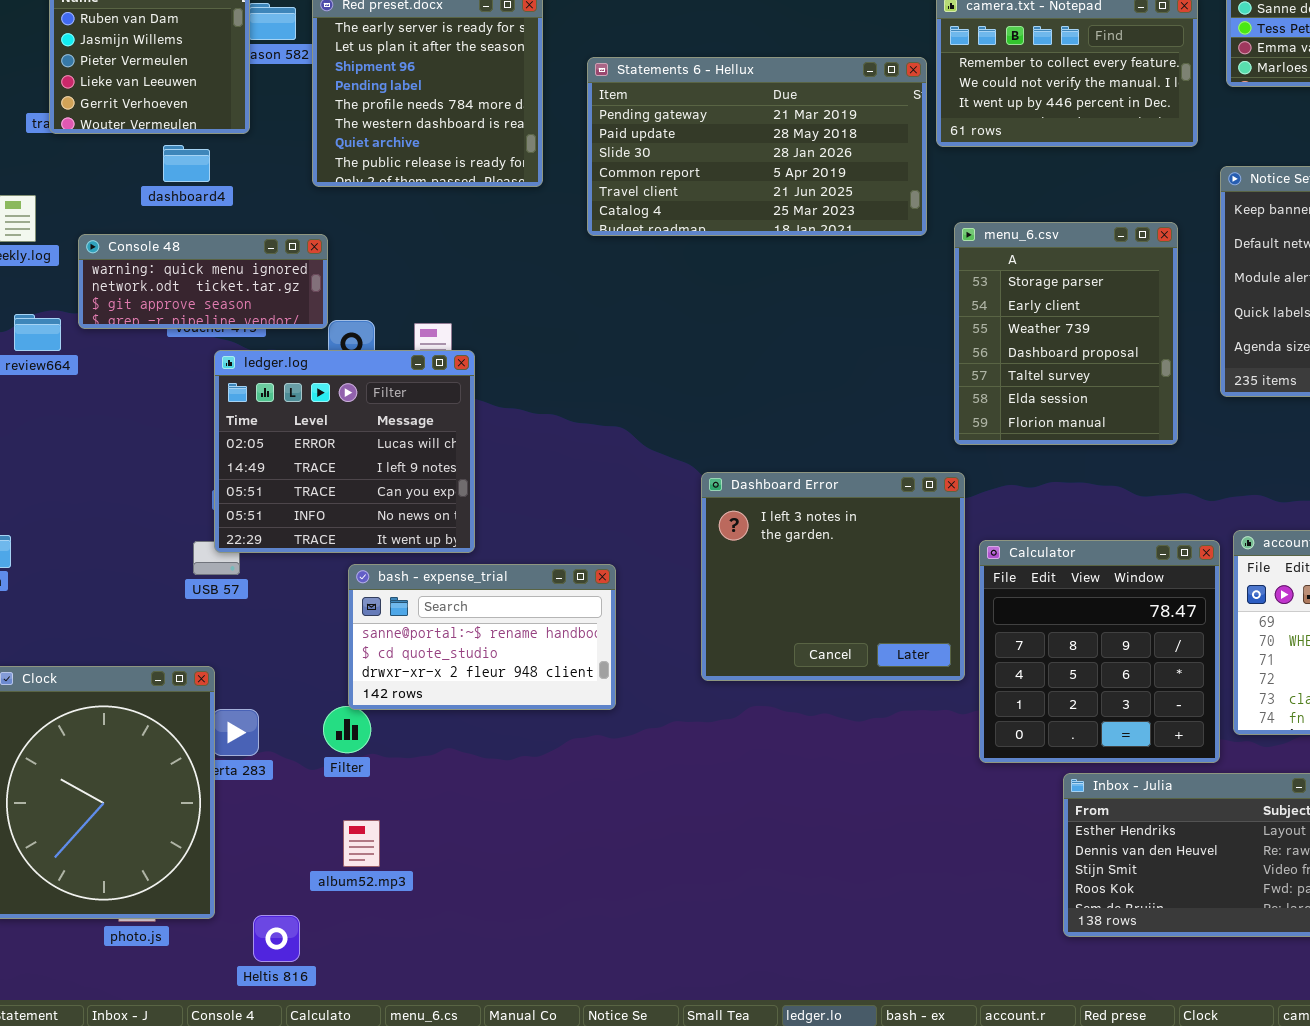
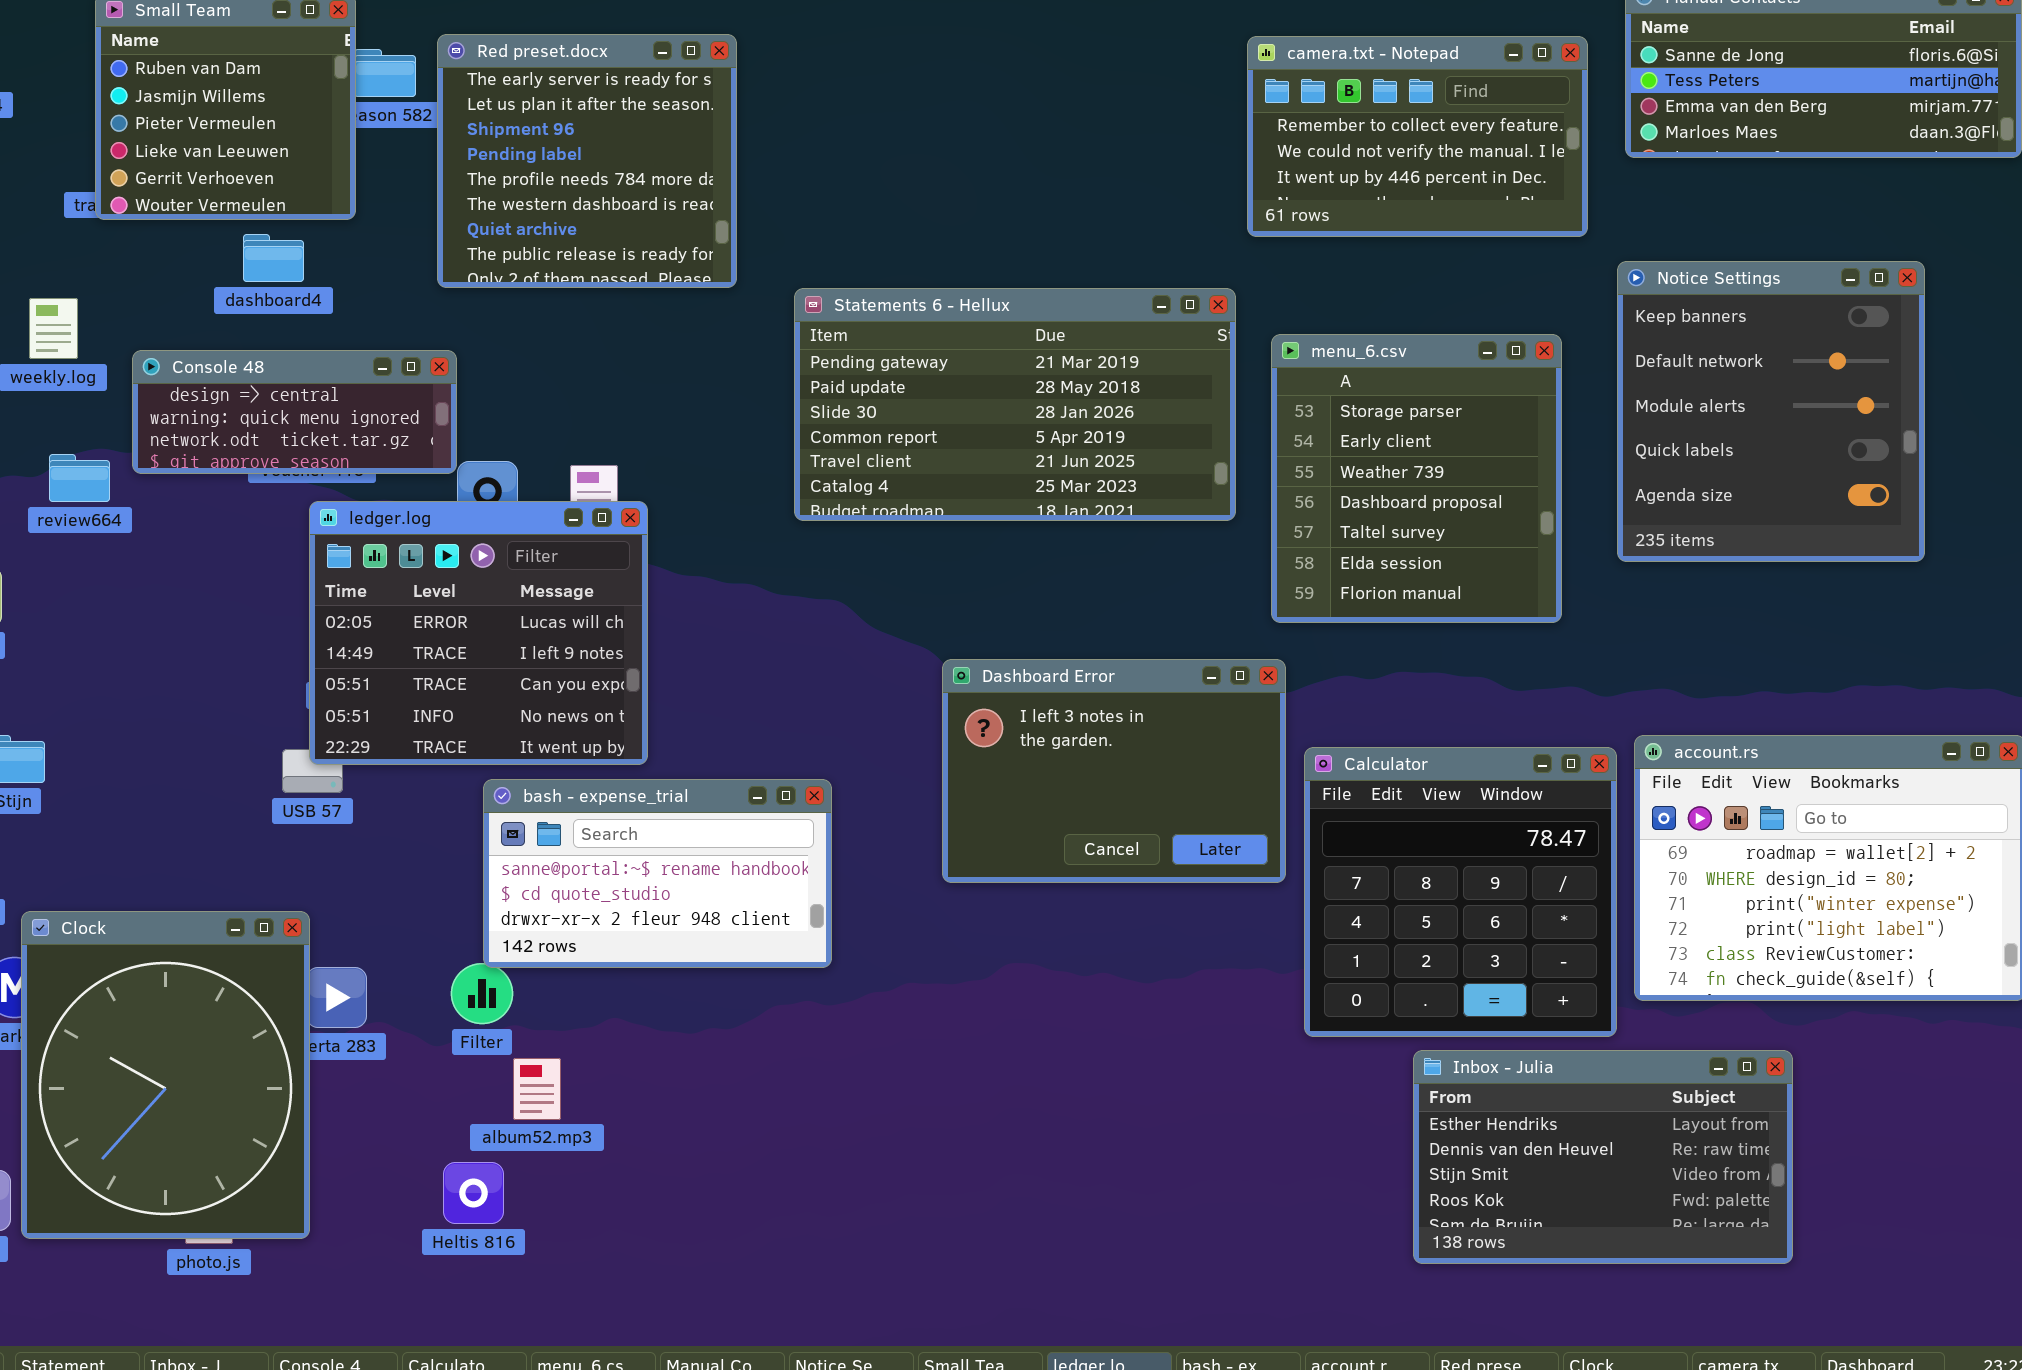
Statements 6 - Hellux: [587,57,927,236] -> [794,288,1236,521], moved
Console 48: [78,234,328,329] -> [132,350,457,474], scrolled up 1 row
Dashboard Error: [701,472,965,681] -> [942,659,1286,883], resized
album52.mp3: [343,820,380,867] -> [513,1058,561,1120], moved
Heltis 816: [253,915,300,962] -> [443,1162,504,1224], moved

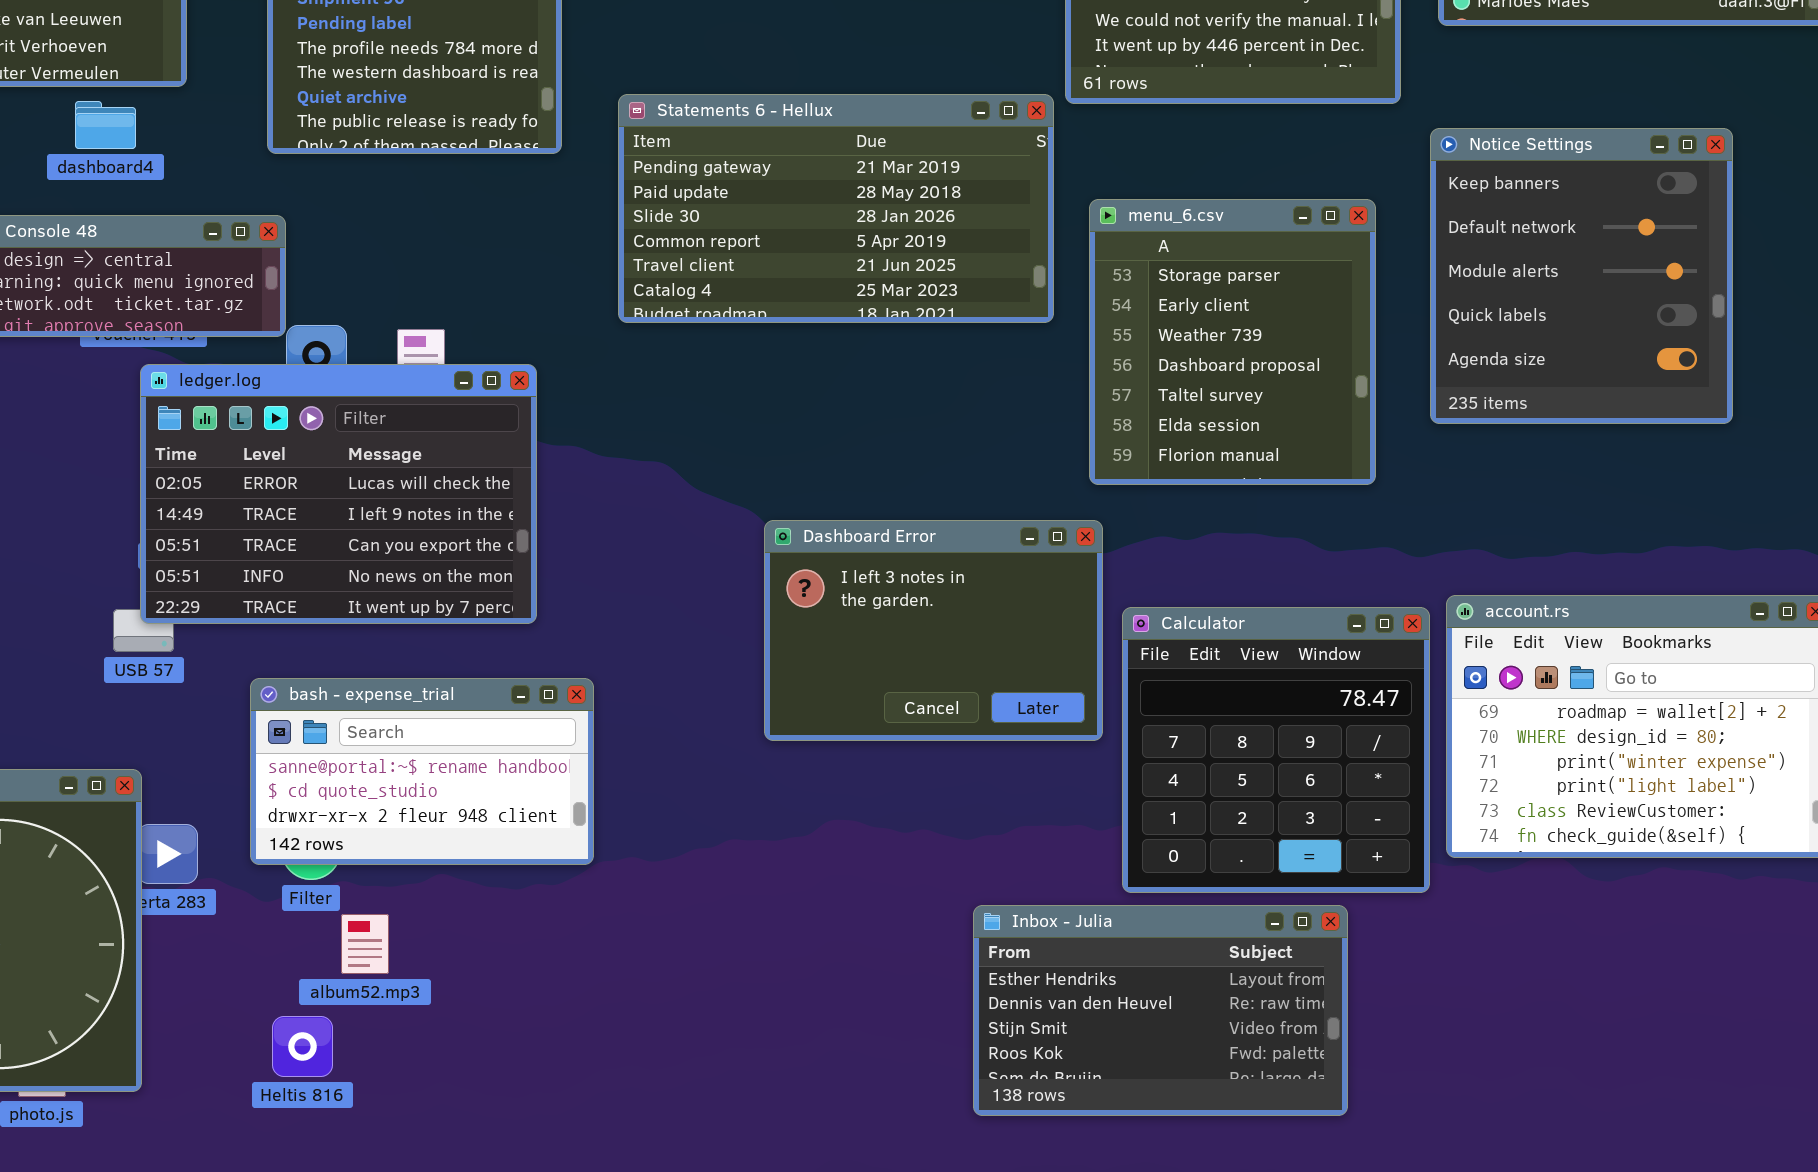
Statements 6 - Hellux: [794,288,1236,521] -> [618,94,1054,323], moved
ledger.log: [309,501,648,765] -> [140,364,537,624], resized
bash - expense_trial: [483,779,832,968] -> [250,678,594,865], moved
Inbox - Julia: [1413,1050,1793,1264] -> [973,905,1348,1116], moved

